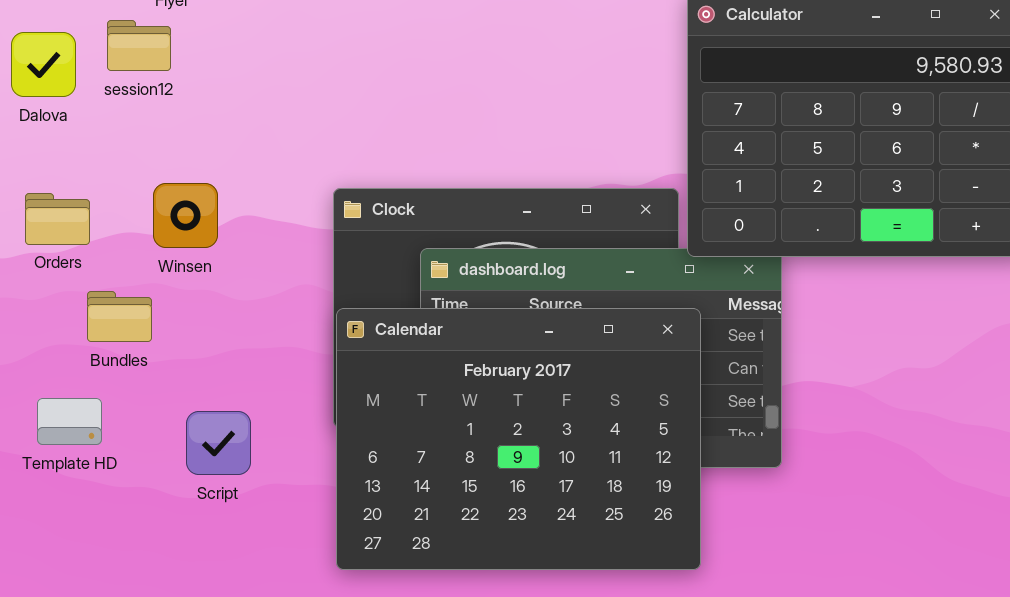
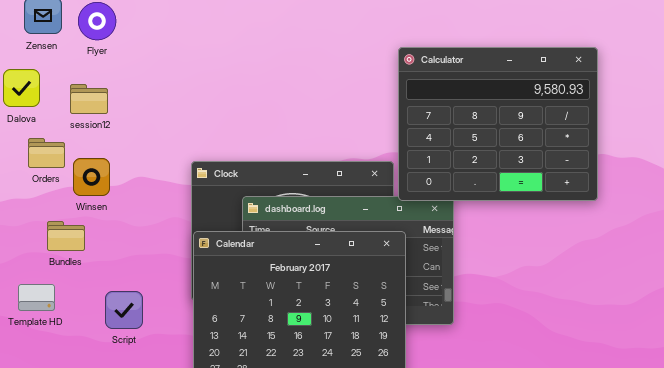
session12: [107,20,171,71] -> [70,84,108,114], moved
Winsen: [153,183,218,248] -> [73,158,110,196], moved
Orders: [25,193,90,245] -> [28,138,65,168], moved

